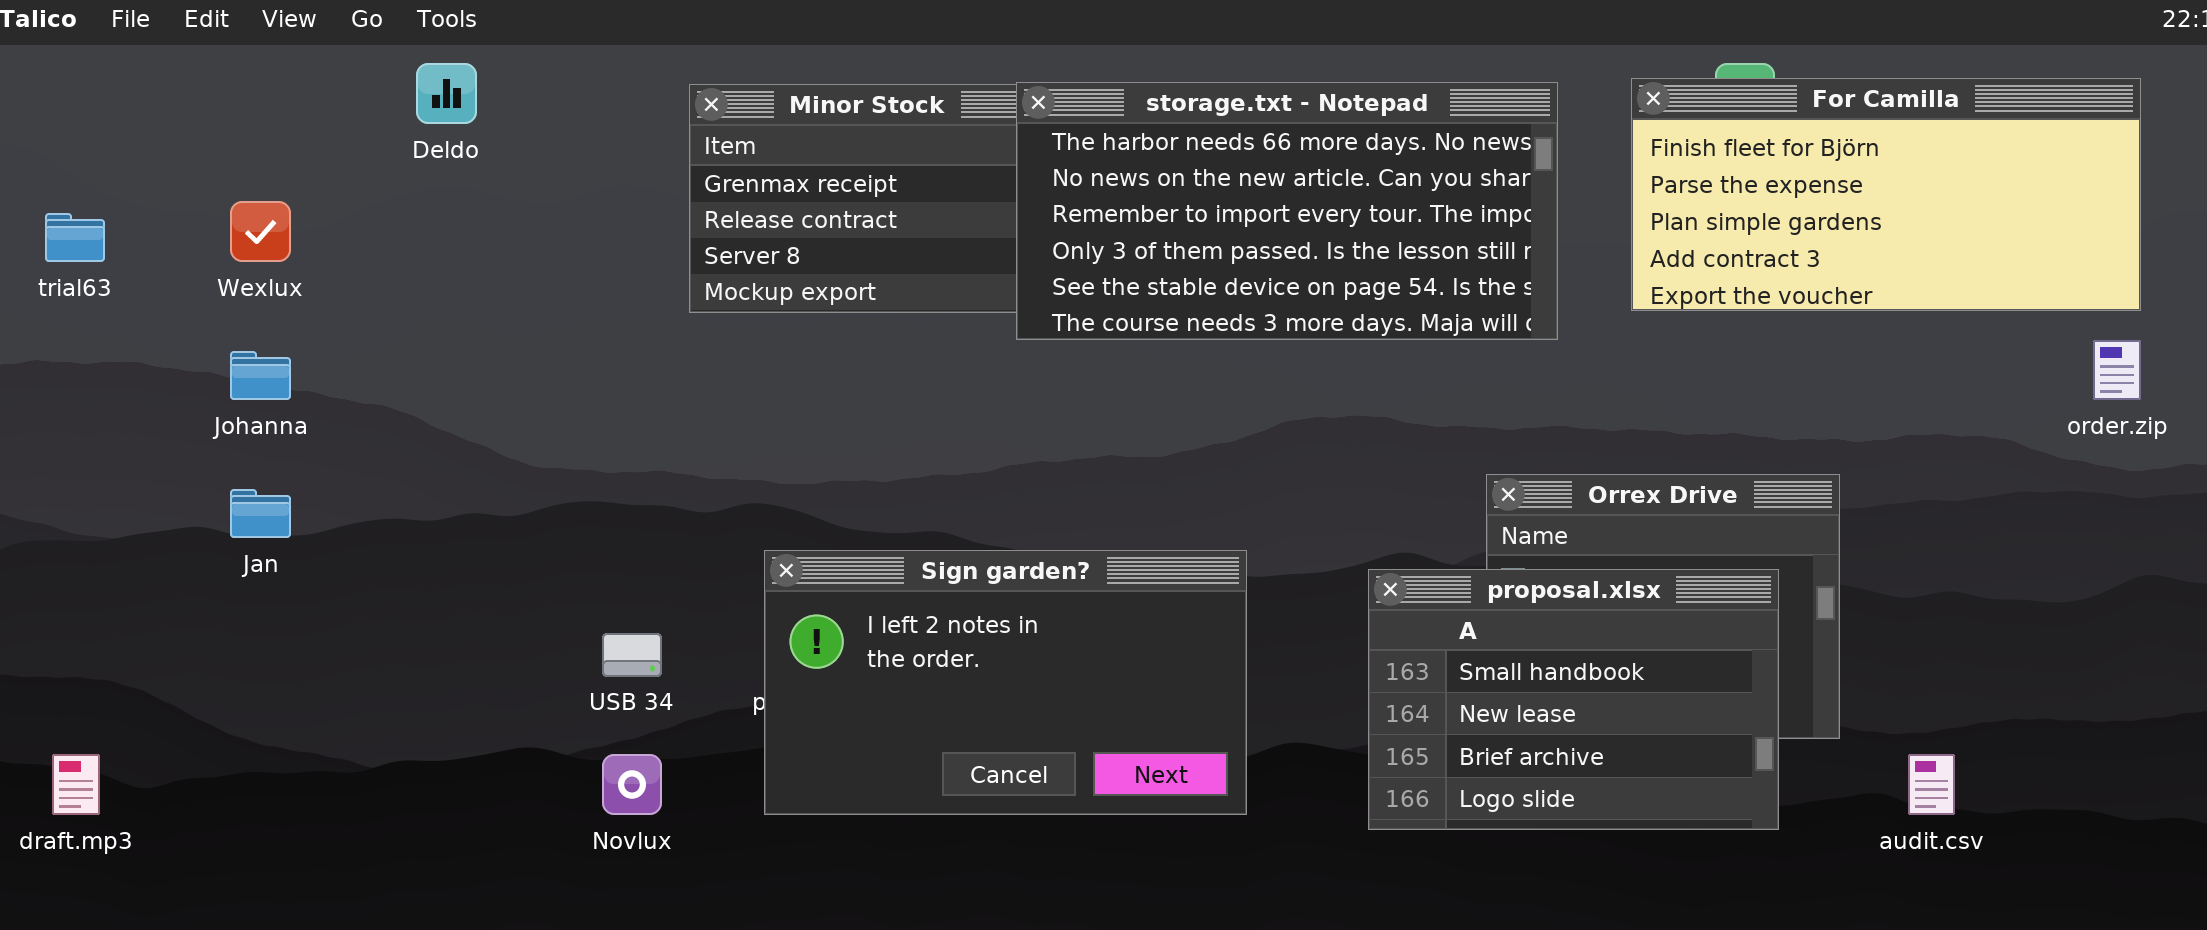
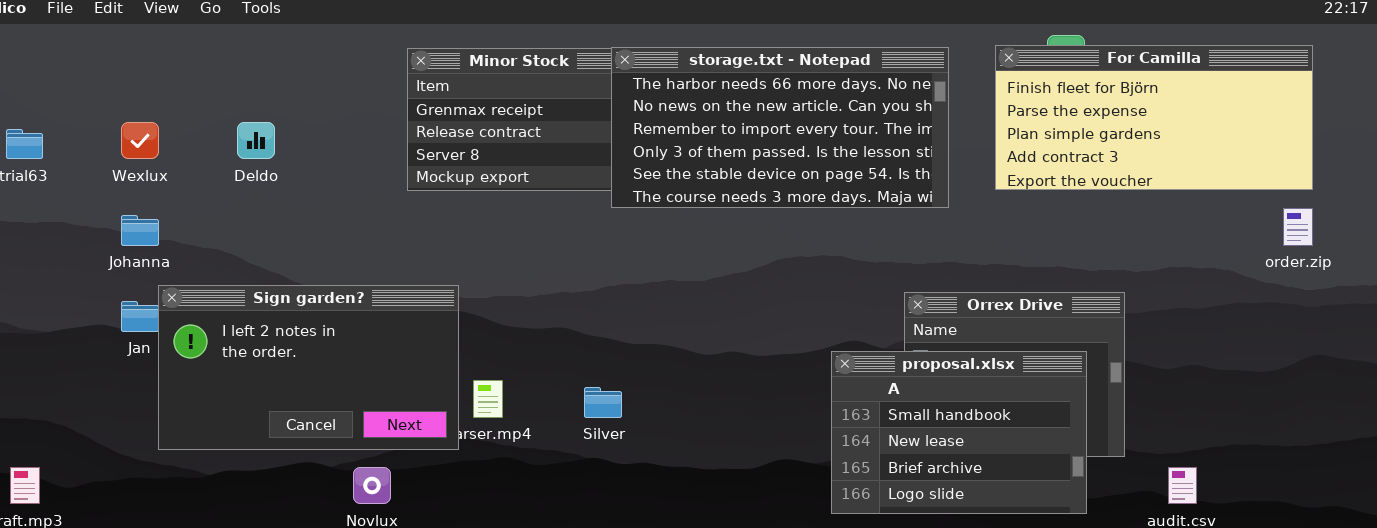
Deldo: [416,63,477,124] -> [237,122,275,159], moved
Sign garden?: [764,550,1247,815] -> [158,285,459,450], moved

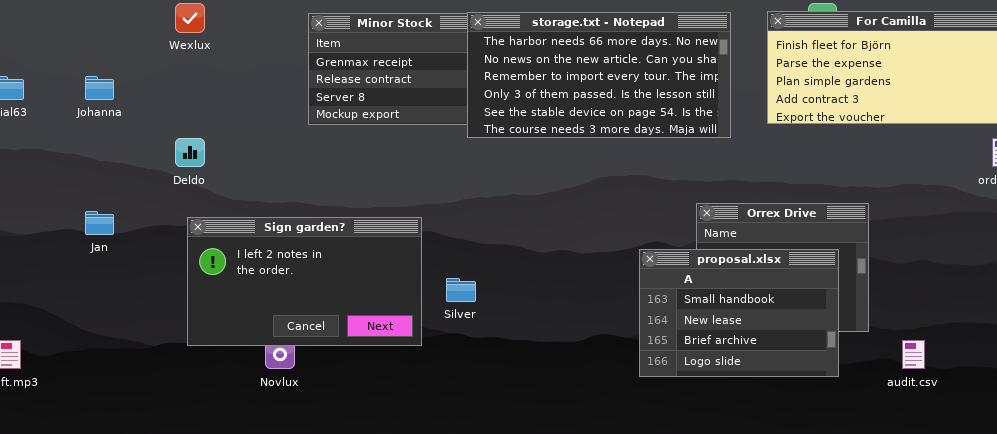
Wexlux: [121,122,159,159] -> [175,3,205,33], moved
Deldo: [237,122,275,159] -> [175,138,205,167], moved
Johanna: [121,215,159,246] -> [85,76,114,100], moved
Sign garden?: [158,285,459,450] -> [187,217,422,346], moved

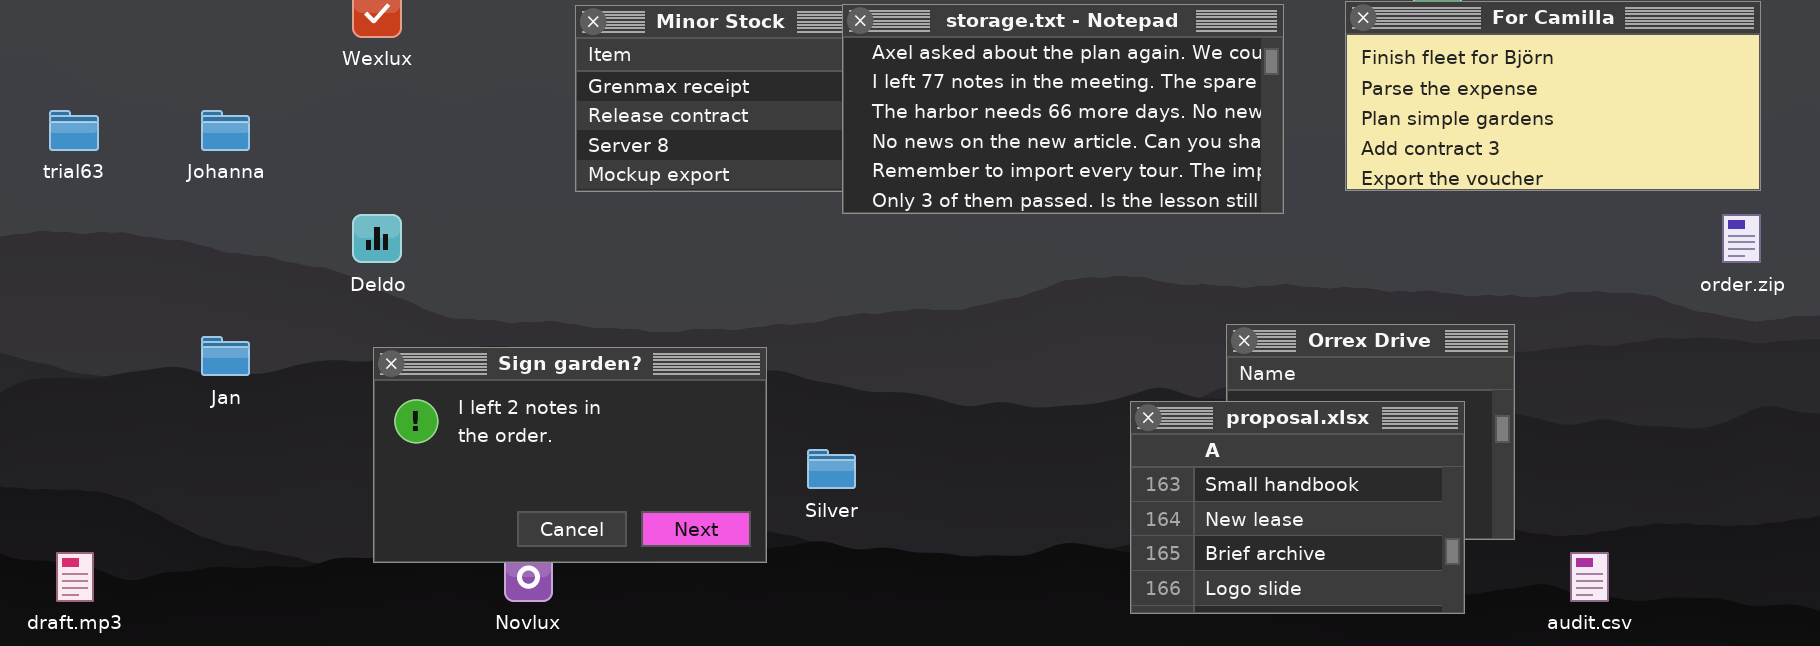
storage.txt - Notepad: [467,12,731,138] -> [842,4,1284,214], scrolled up 2 rows

